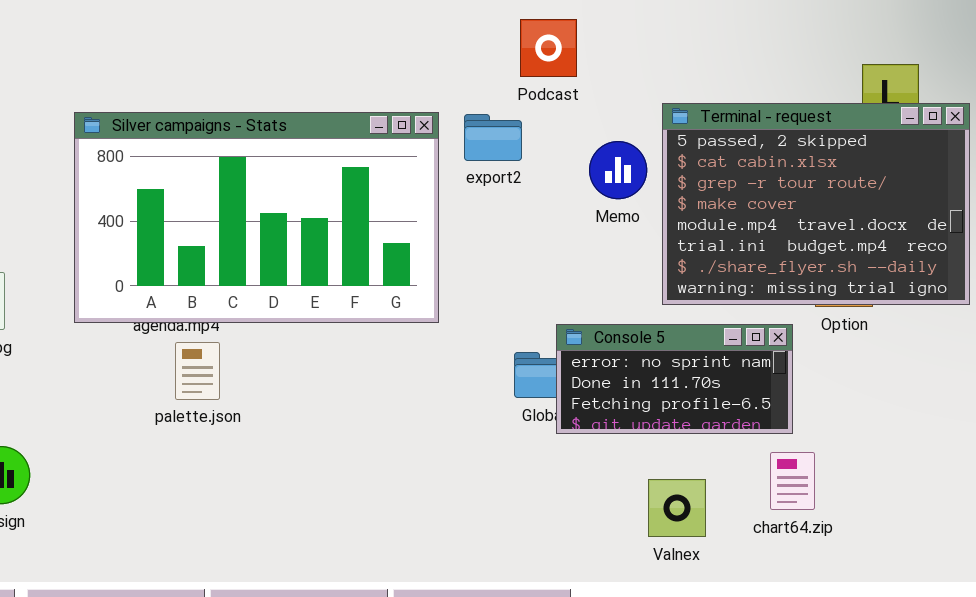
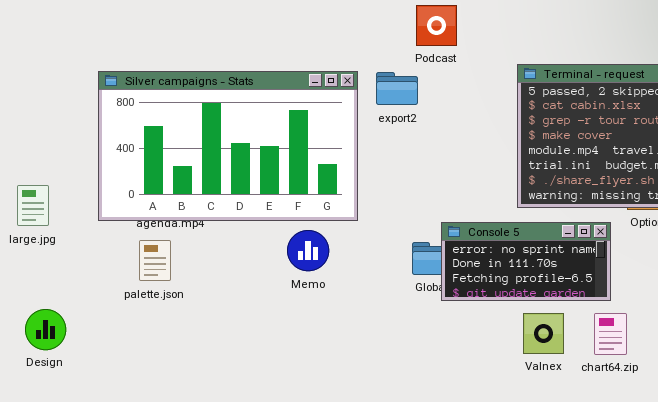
Memo: [589,141,647,199] -> [287,230,329,271], moved
palette.json: [175,342,220,400] -> [139,240,171,281], moved
Valnex: [648,479,706,537] -> [523,313,564,354], moved

